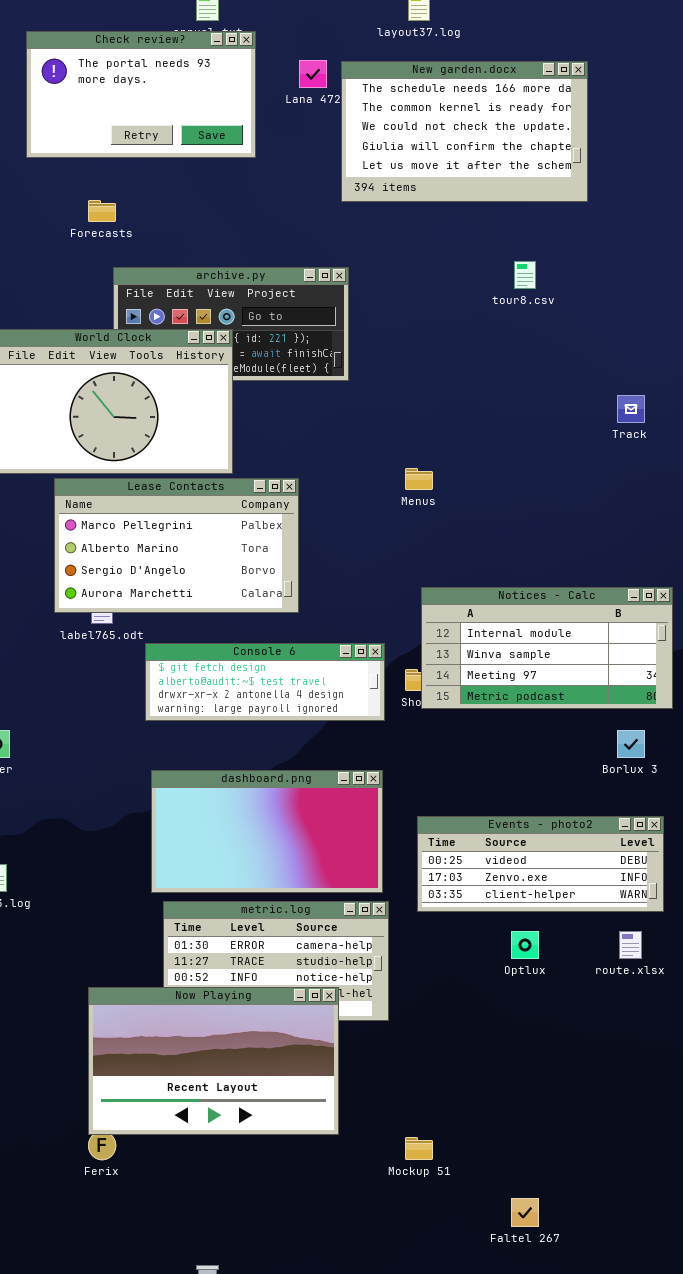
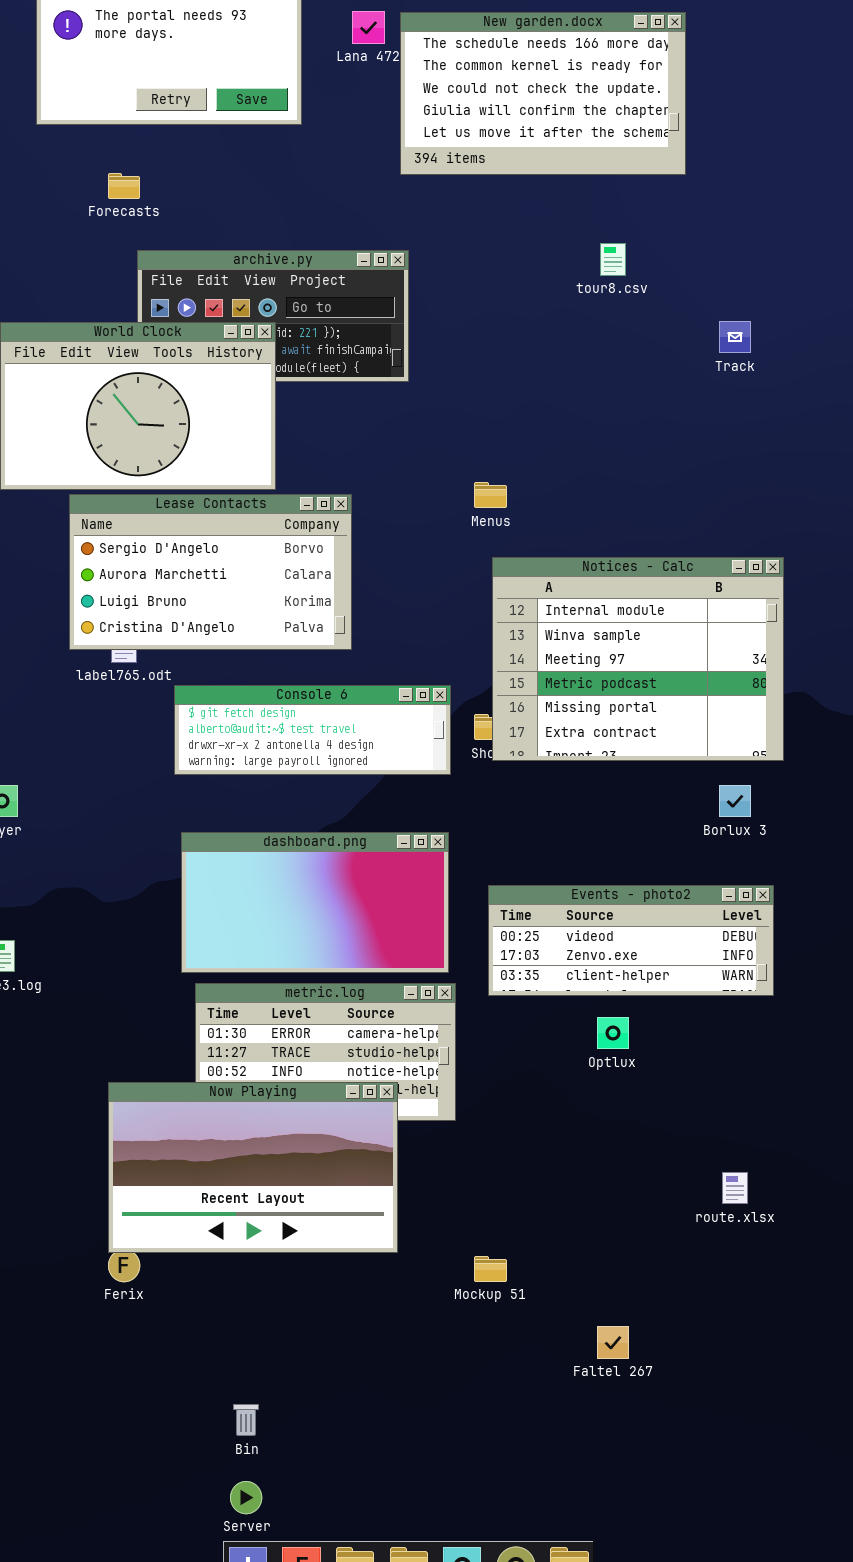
Track: [617,395,645,423] -> [719,321,751,353], moved
Lease Contacts: [54,478,299,613] -> [69,494,352,650], scrolled down 2 rows
Notices - Calc: [421,587,673,709] -> [492,557,784,761], resized
route.xlsx: [619,931,642,959] -> [722,1172,748,1204], moved

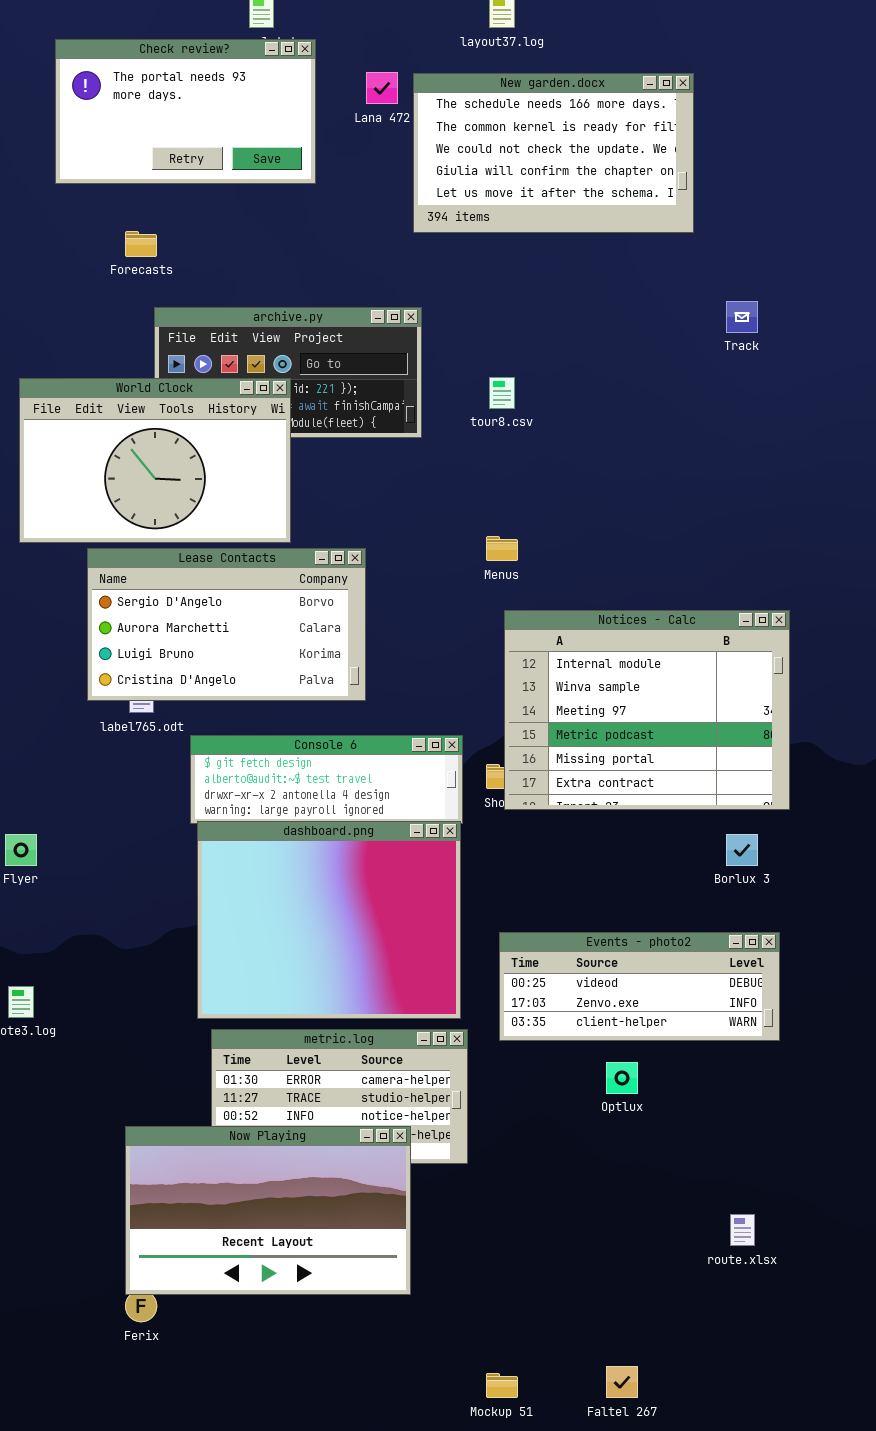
tour8.csv: [600,243,626,276] -> [489,377,515,409], moved
Track: [719,321,751,353] -> [726,301,758,333], moved
dashboard.png: [181,832,449,973] -> [197,821,461,1019], resized
Mockup 51: [474,1256,507,1282] -> [486,1373,518,1398], moved

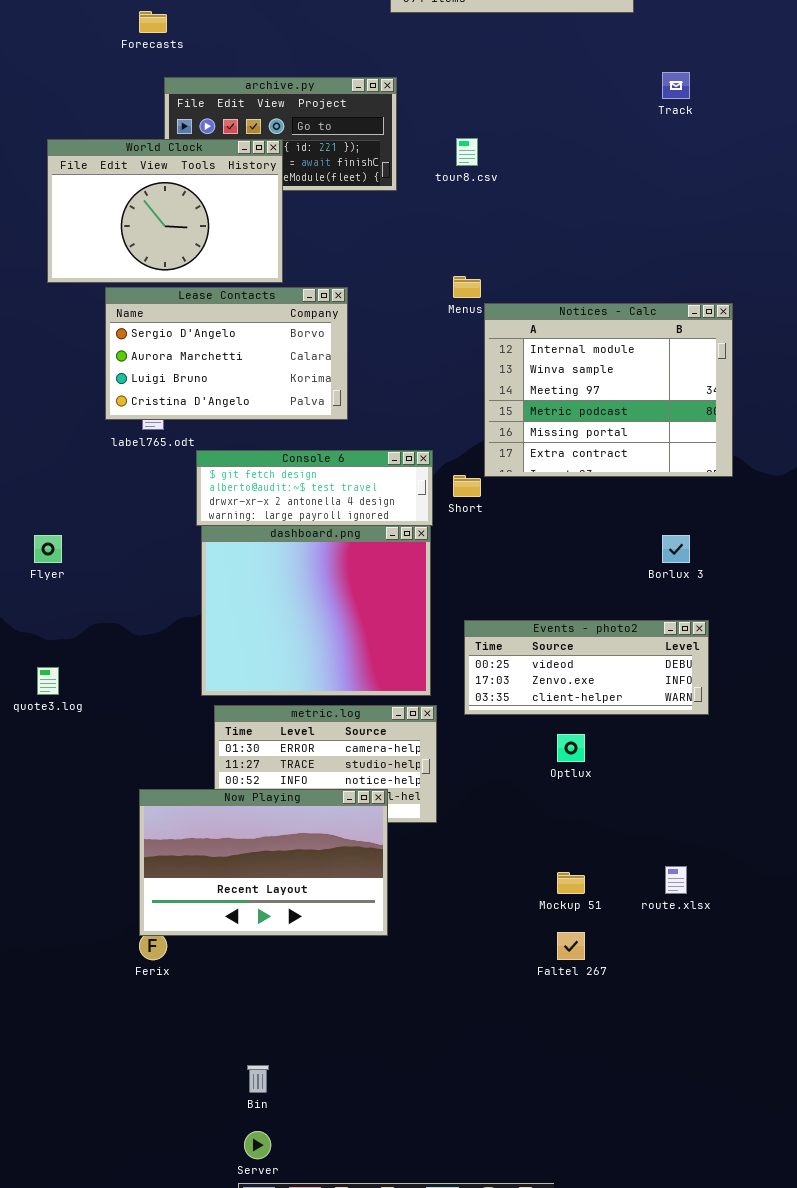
Notices - Calc: [504,610,790,810] -> [484,303,733,477], moved
Faltel 267: [606,1366,638,1398] -> [557,932,585,960], moved
Mockup 51: [486,1373,518,1398] -> [557,872,585,894], moved

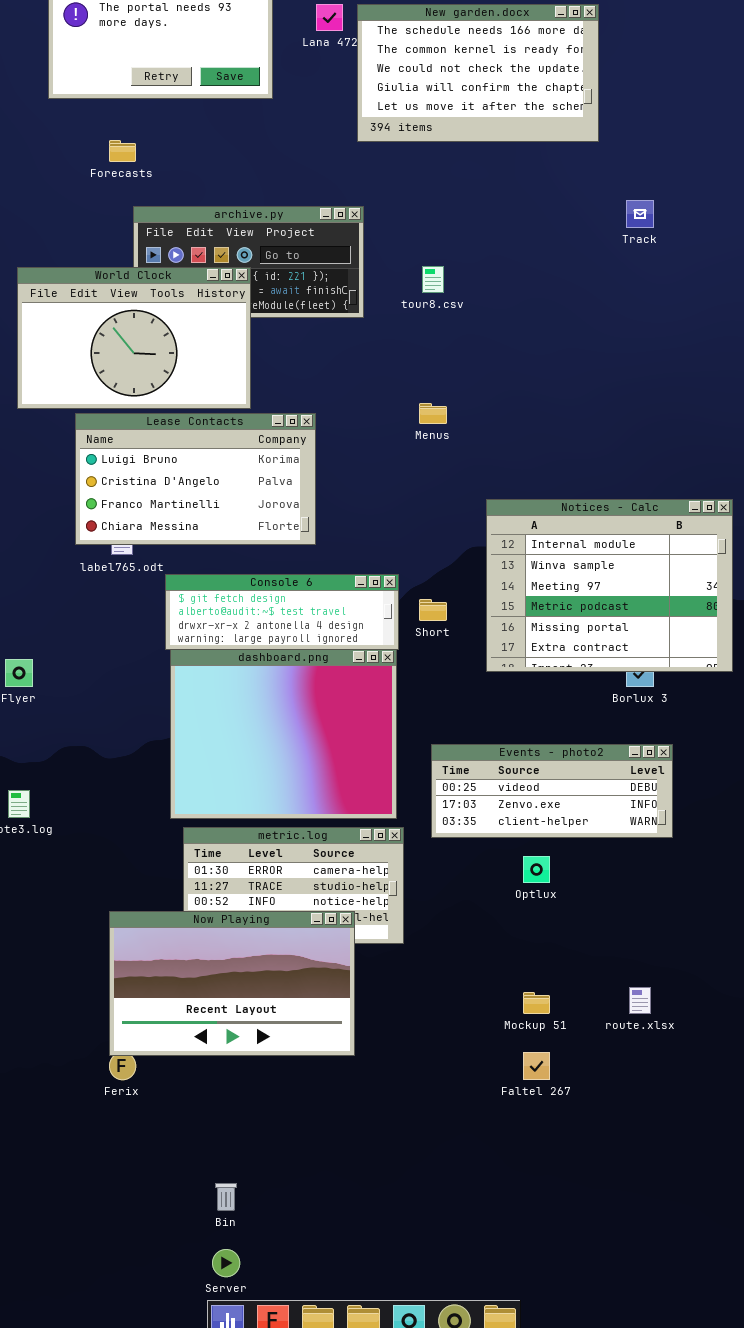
Lease Contacts: [105,287,348,420] -> [75,413,316,545], scrolled down 2 rows
Notices - Calc: [484,303,733,477] -> [486,499,733,672], moved

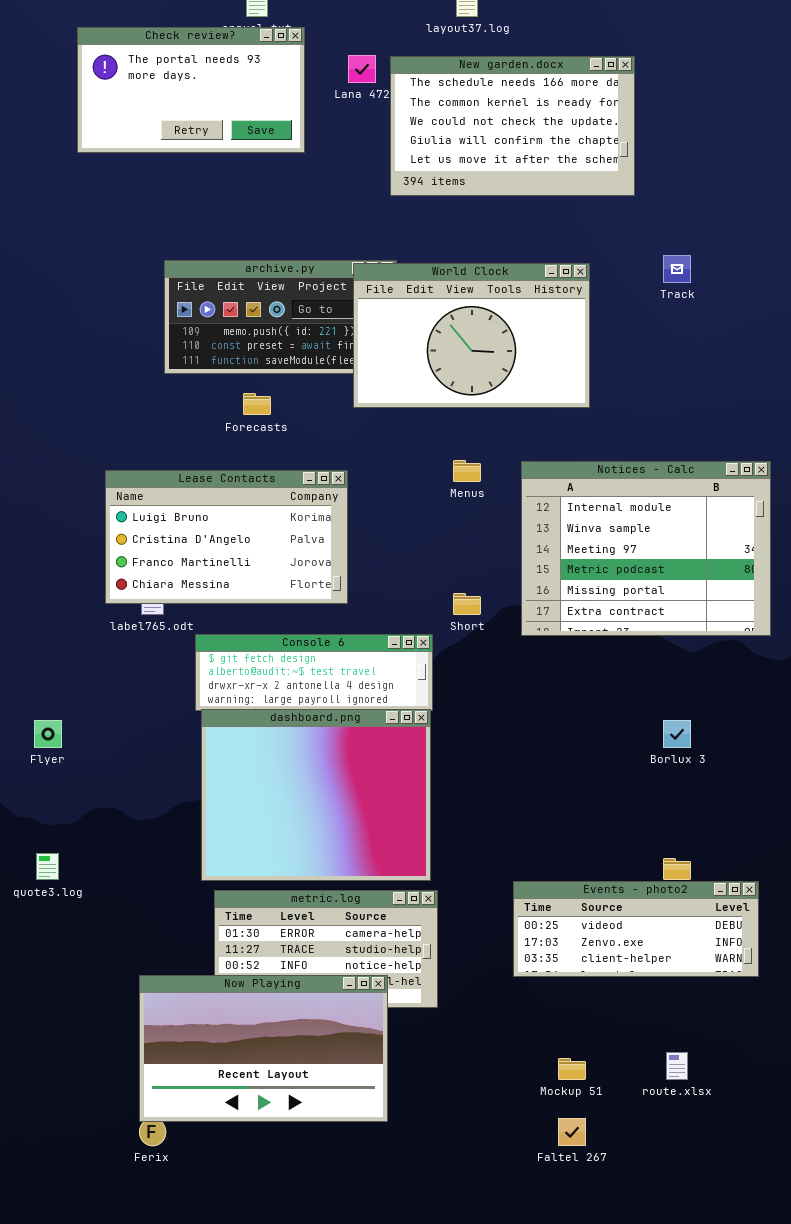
Forecasts: [109,140,136,162] -> [243,393,271,415], moved
World Clock: [17,267,251,409] -> [353,263,590,408], moved
Notices - Calc: [486,499,733,672] -> [521,461,771,636], moved
Short: [419,599,447,621] -> [453,593,481,615], moved
Events - photo2: [431,744,673,838] -> [513,881,759,977], moved

